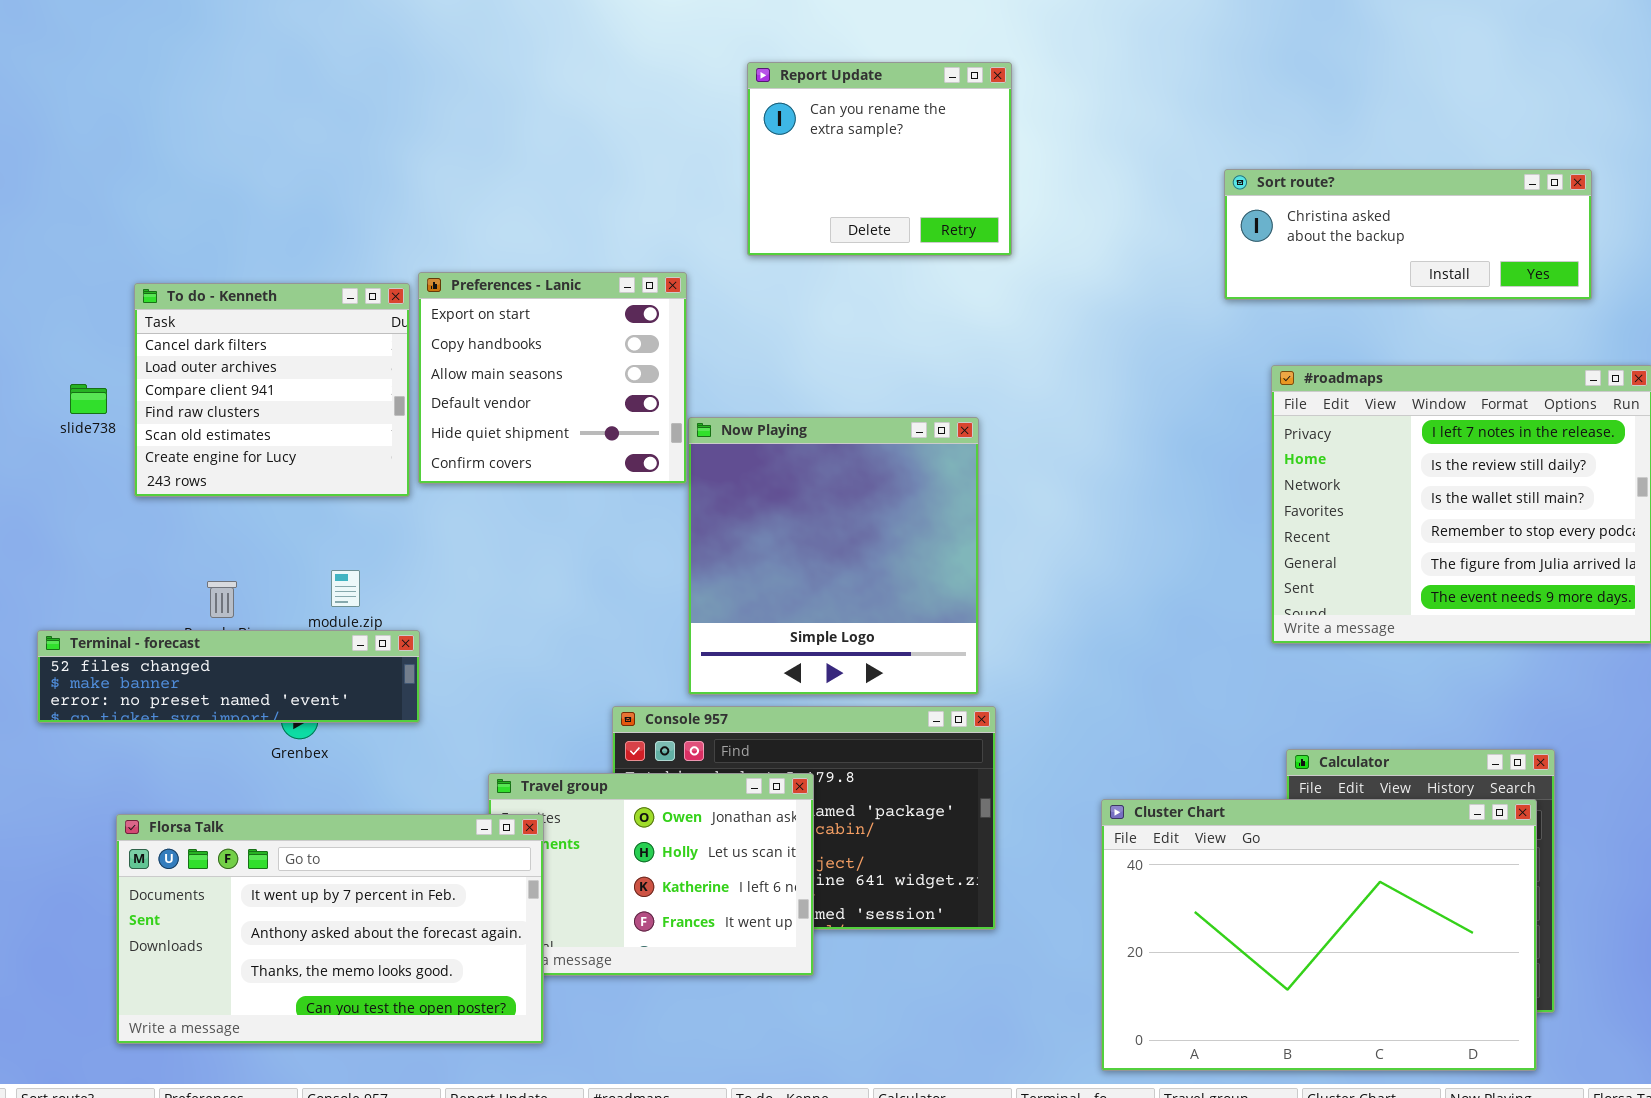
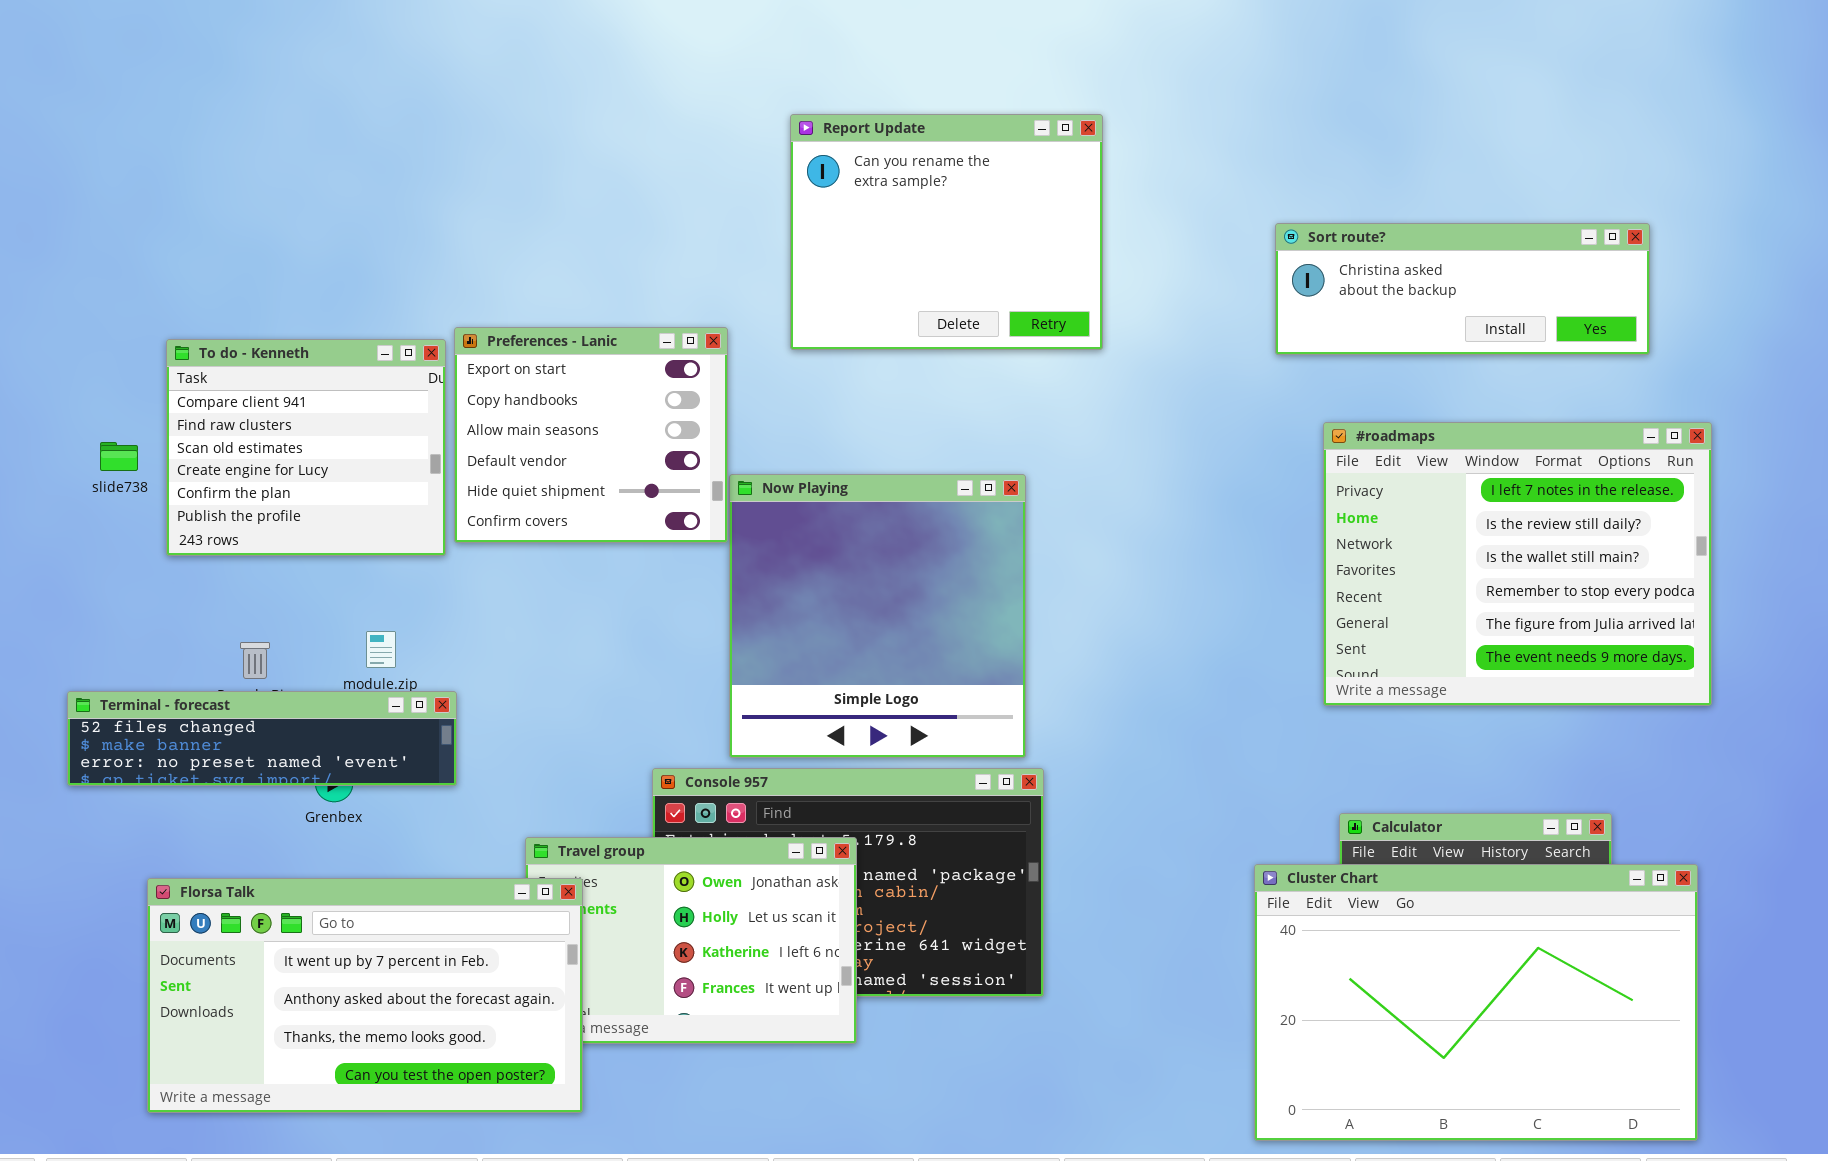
Report Update: [747,62,1012,256] -> [790,114,1103,350], resized
To do - Kenneth: [134,283,410,497] -> [166,339,446,556], scrolled down 2 rows
Cluster Chart: [1101,799,1537,1071] -> [1254,864,1698,1141], moved

